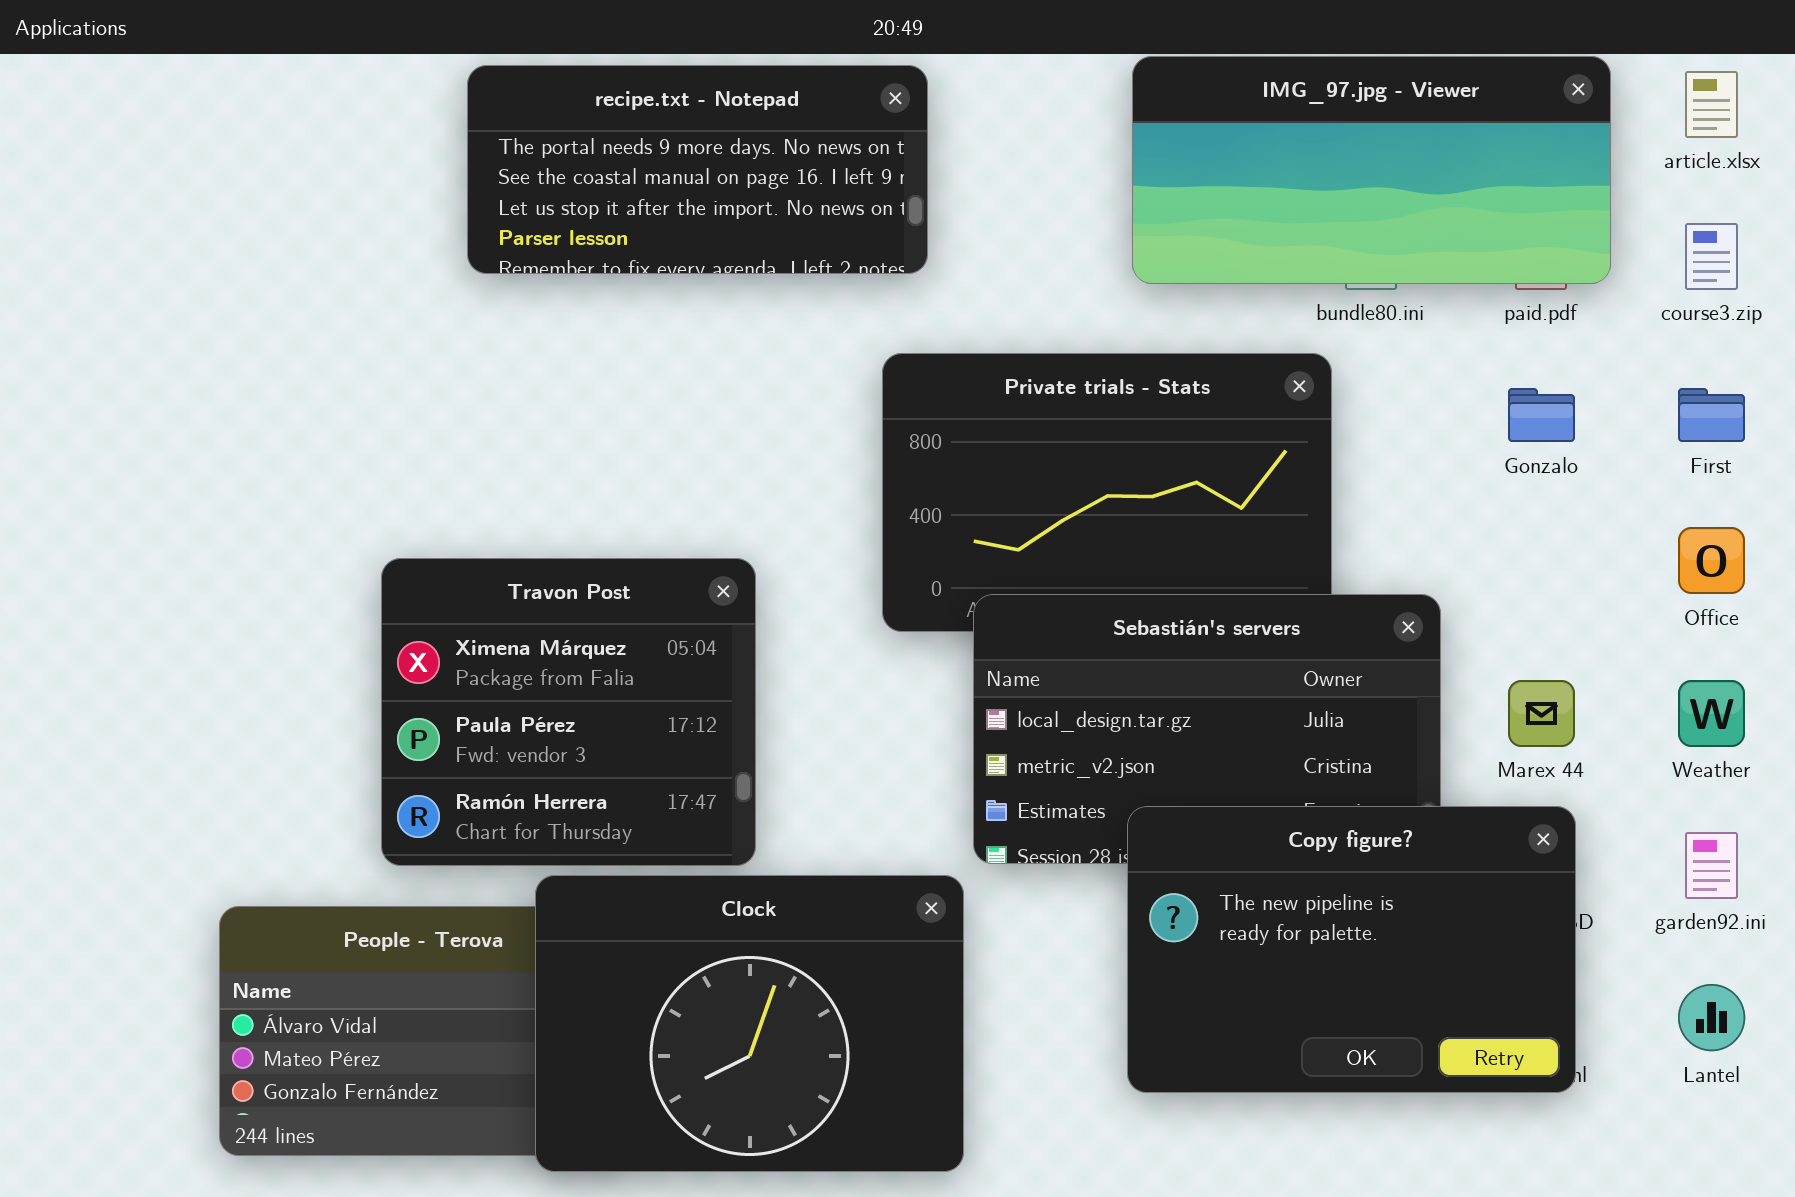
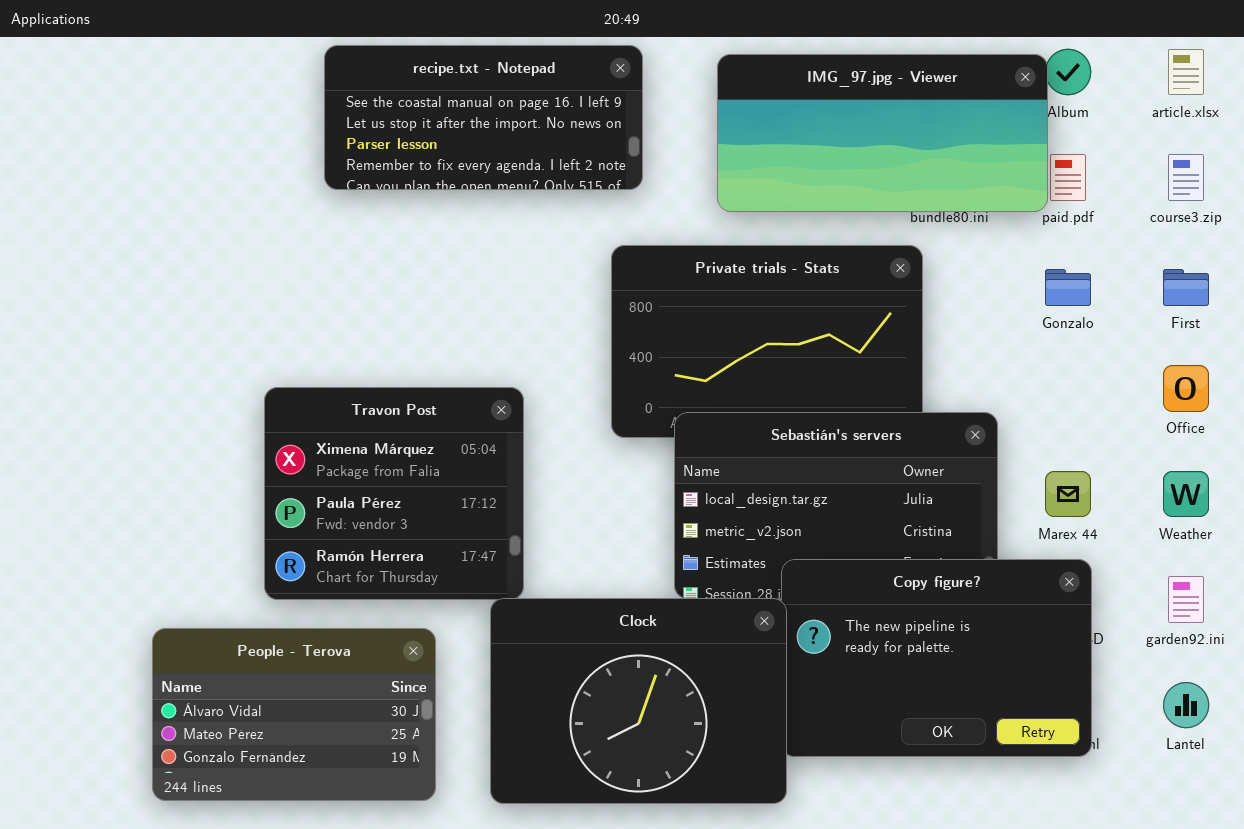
IMG_97.jpg - Viewer: [1132,56,1611,284] -> [717,54,1048,212], moved
recipe.txt - Notepad: [467,65,928,274] -> [324,45,643,190], scrolled down 1 row
Clock: [535,875,964,1172] -> [490,598,787,804], moved

